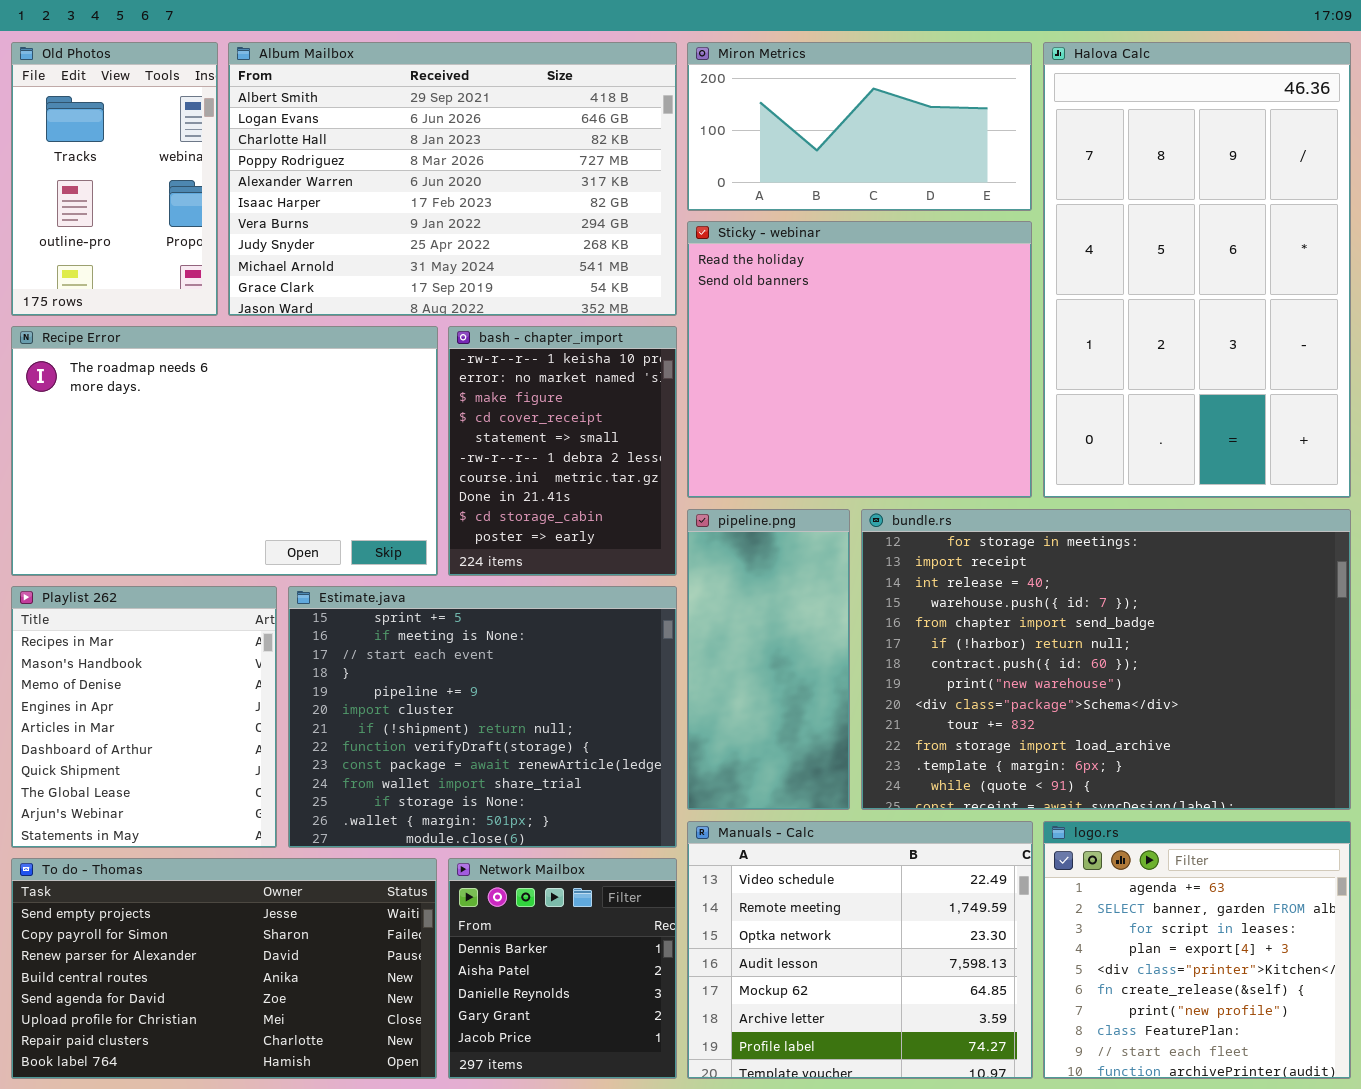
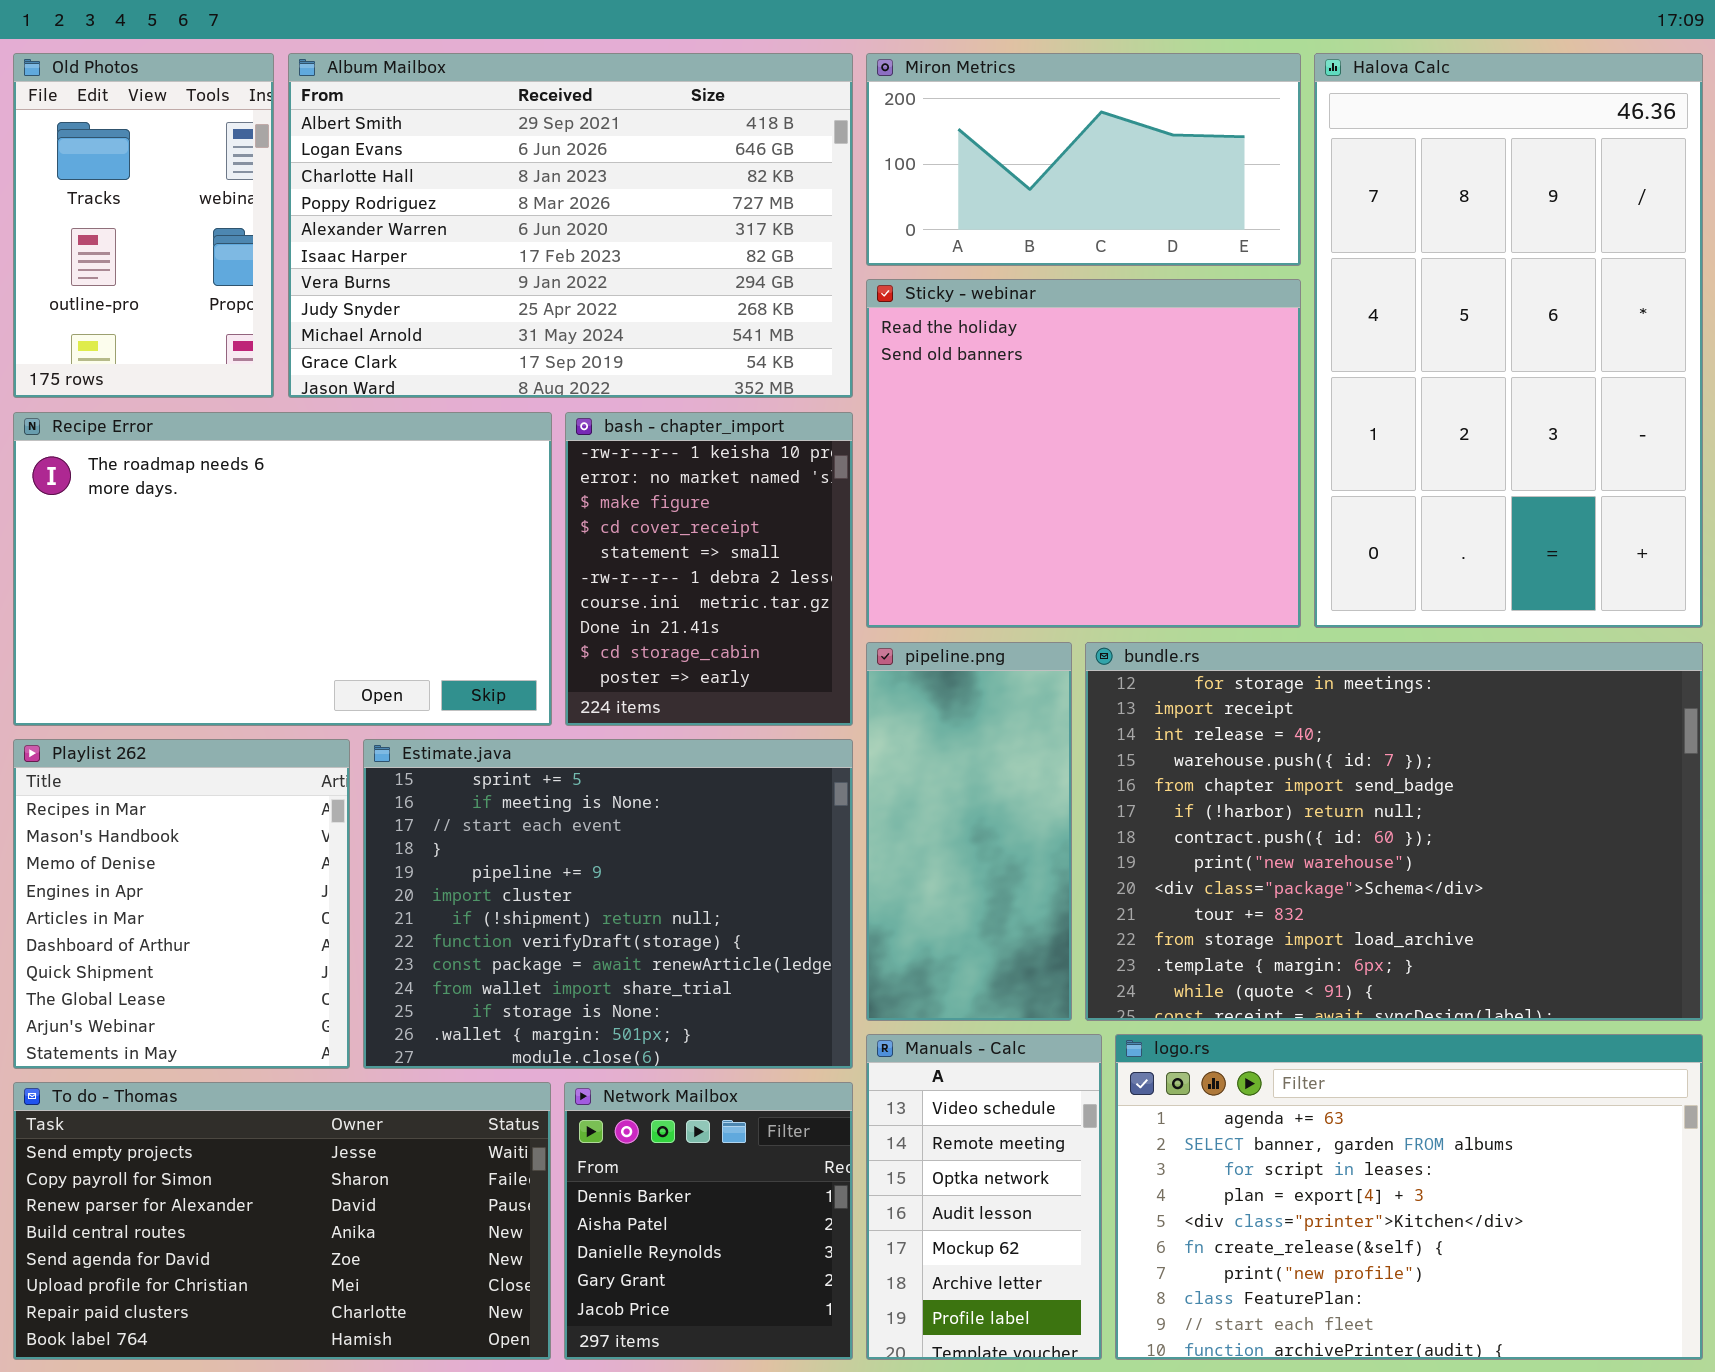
Manuals - Calc: [687,821,1033,1079] -> [866,1034,1102,1360], resized
logo.rs: [1043,821,1351,1079] -> [1115,1034,1703,1360], resized

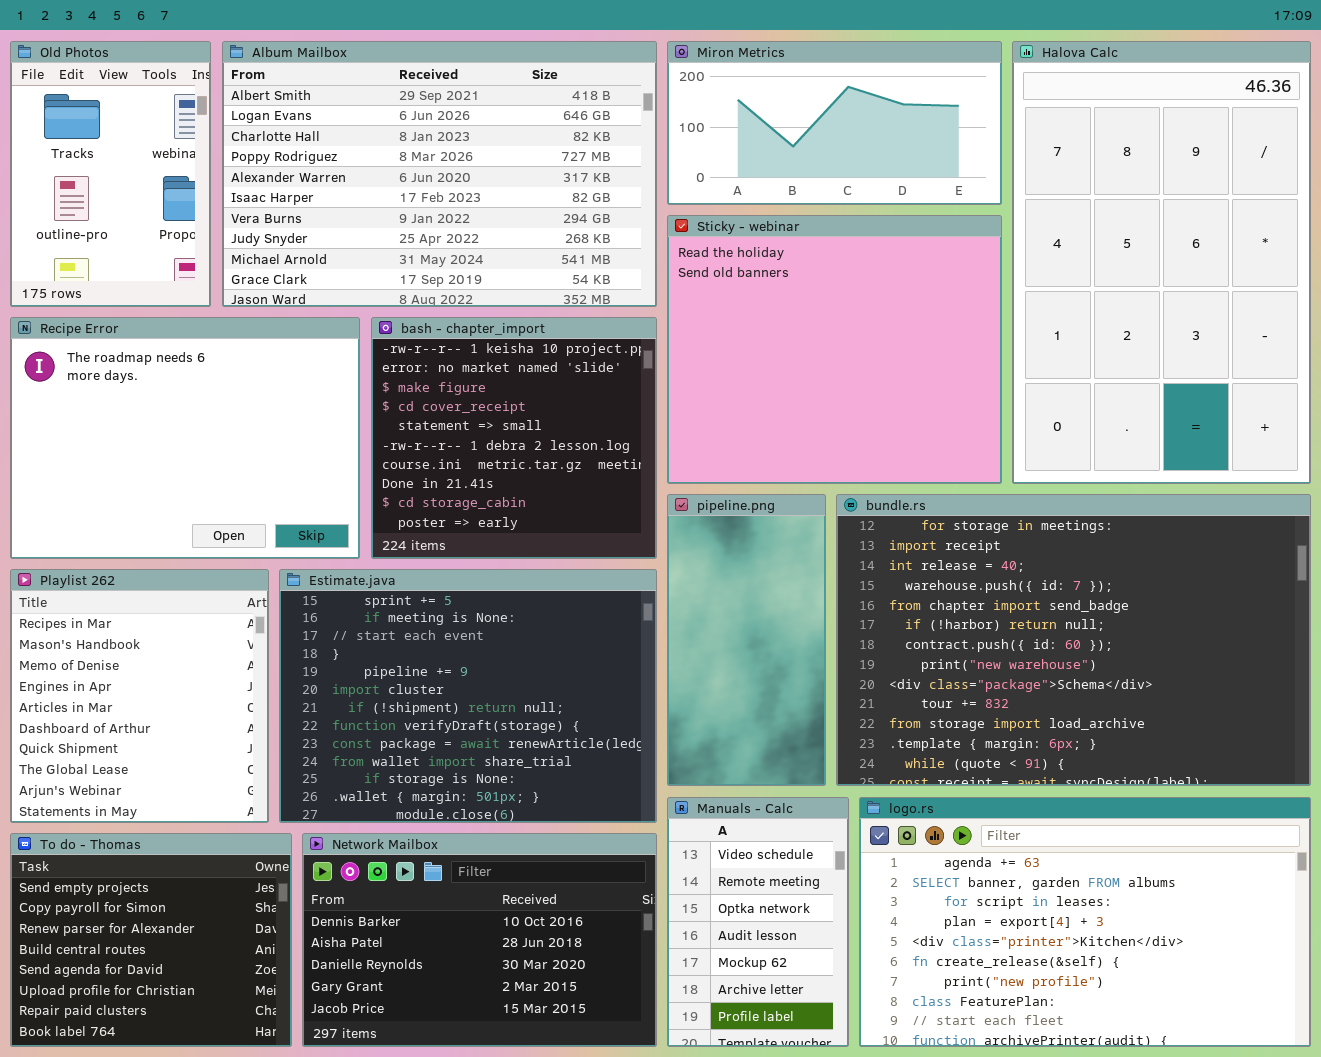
Recipe Error: [13,412,552,726] -> [10,317,360,559], resized
bash - chapter_import: [565,412,853,726] -> [371,317,657,559], resized
To do - Thomas: [13,1082,551,1360] -> [10,833,292,1047], resized
Network Mailbox: [564,1082,853,1360] -> [302,833,657,1047], resized

